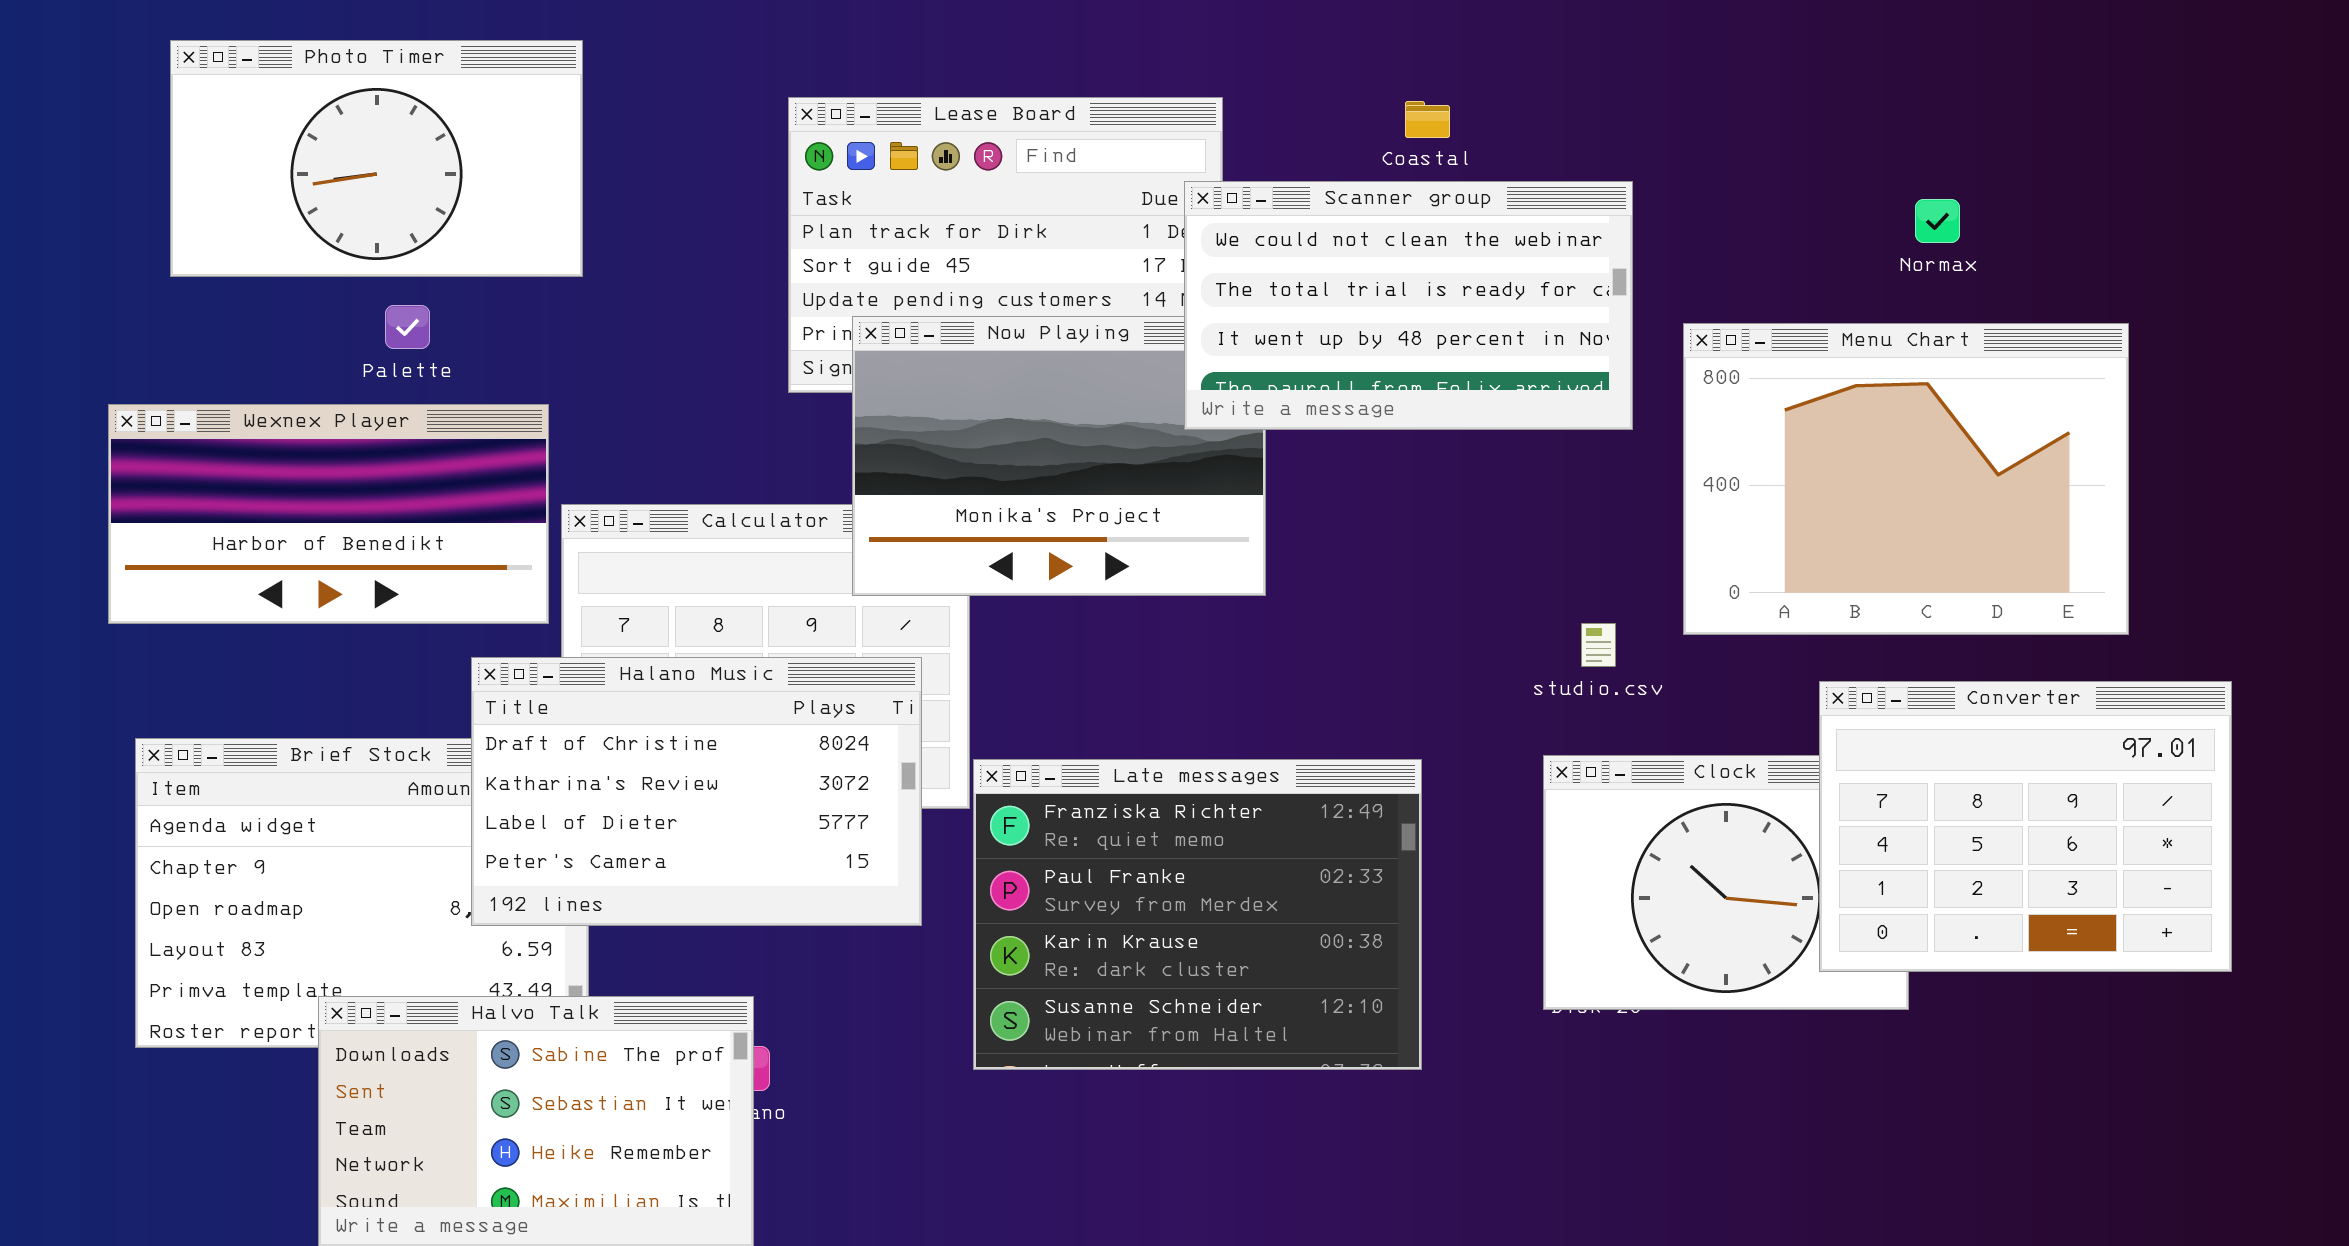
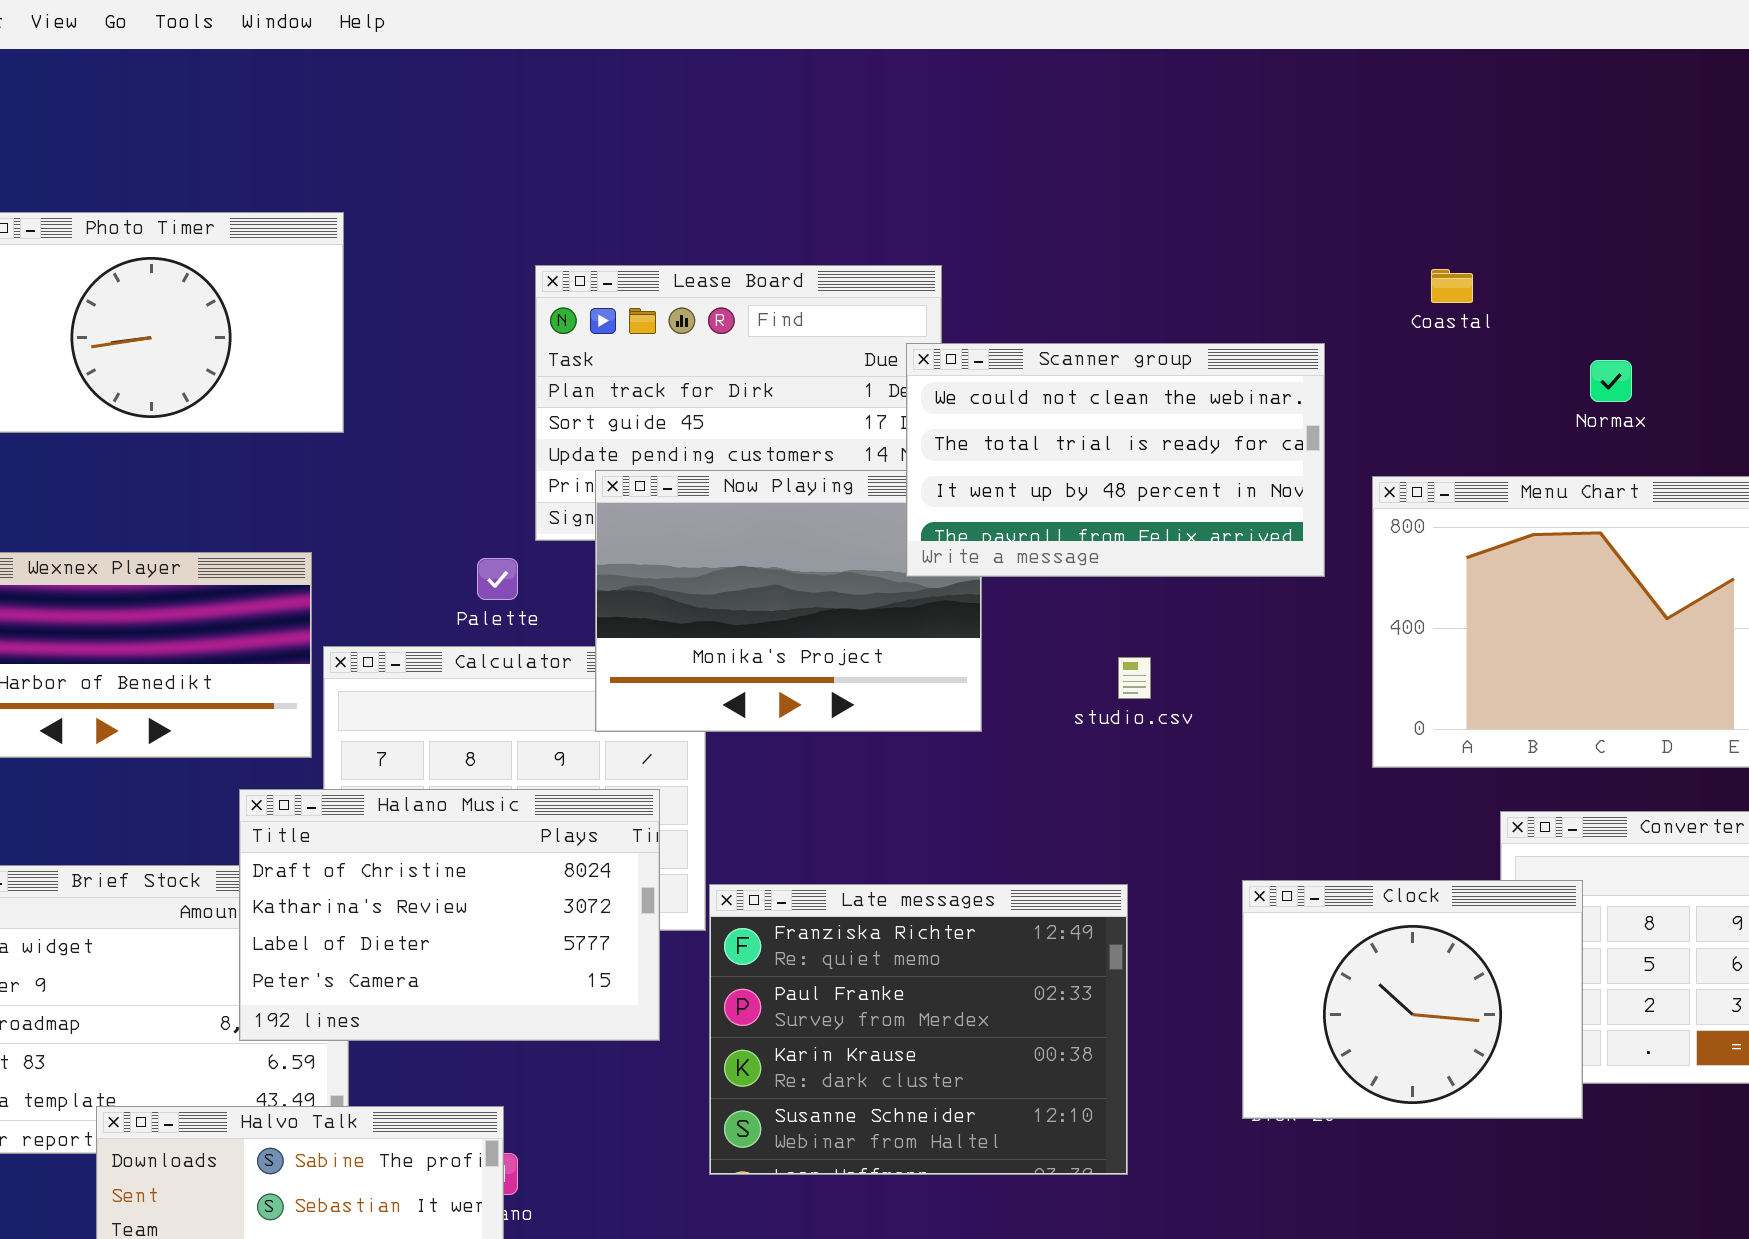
Coastal: [1405,101,1450,138] -> [1431,269,1473,303], moved
Palette: [385,305,430,349] -> [477,558,518,600], moved
studio.csv: [1581,623,1616,667] -> [1118,657,1151,699], moved
Clock: [1543,755,1909,1010] -> [1242,880,1583,1119], raised

